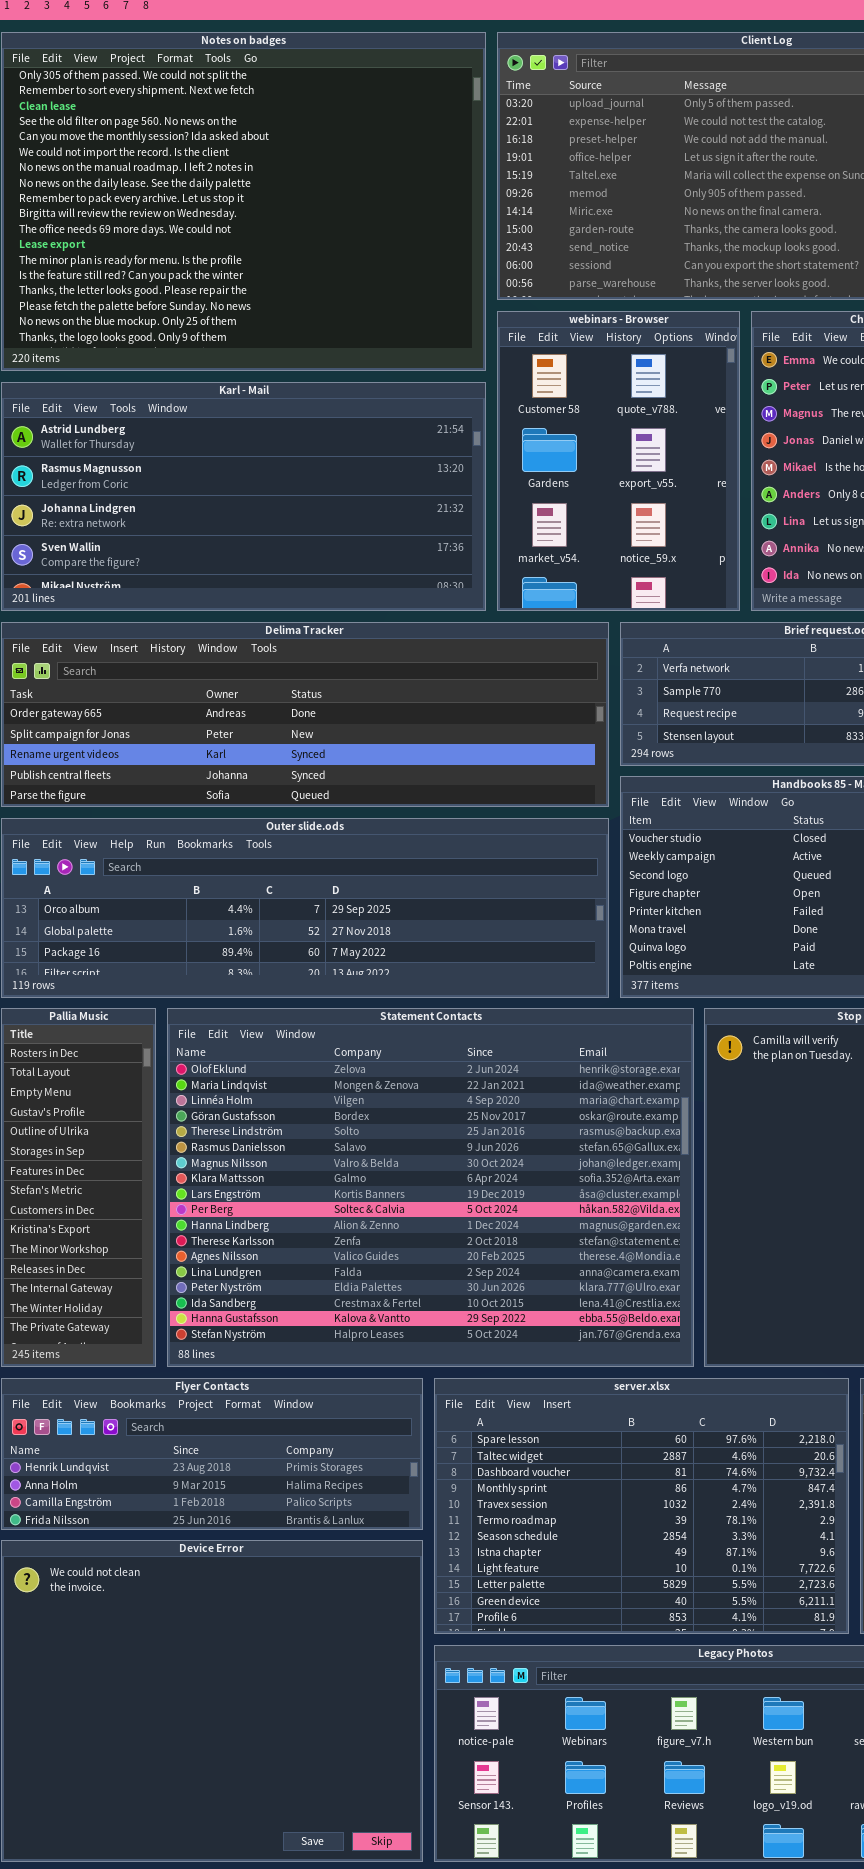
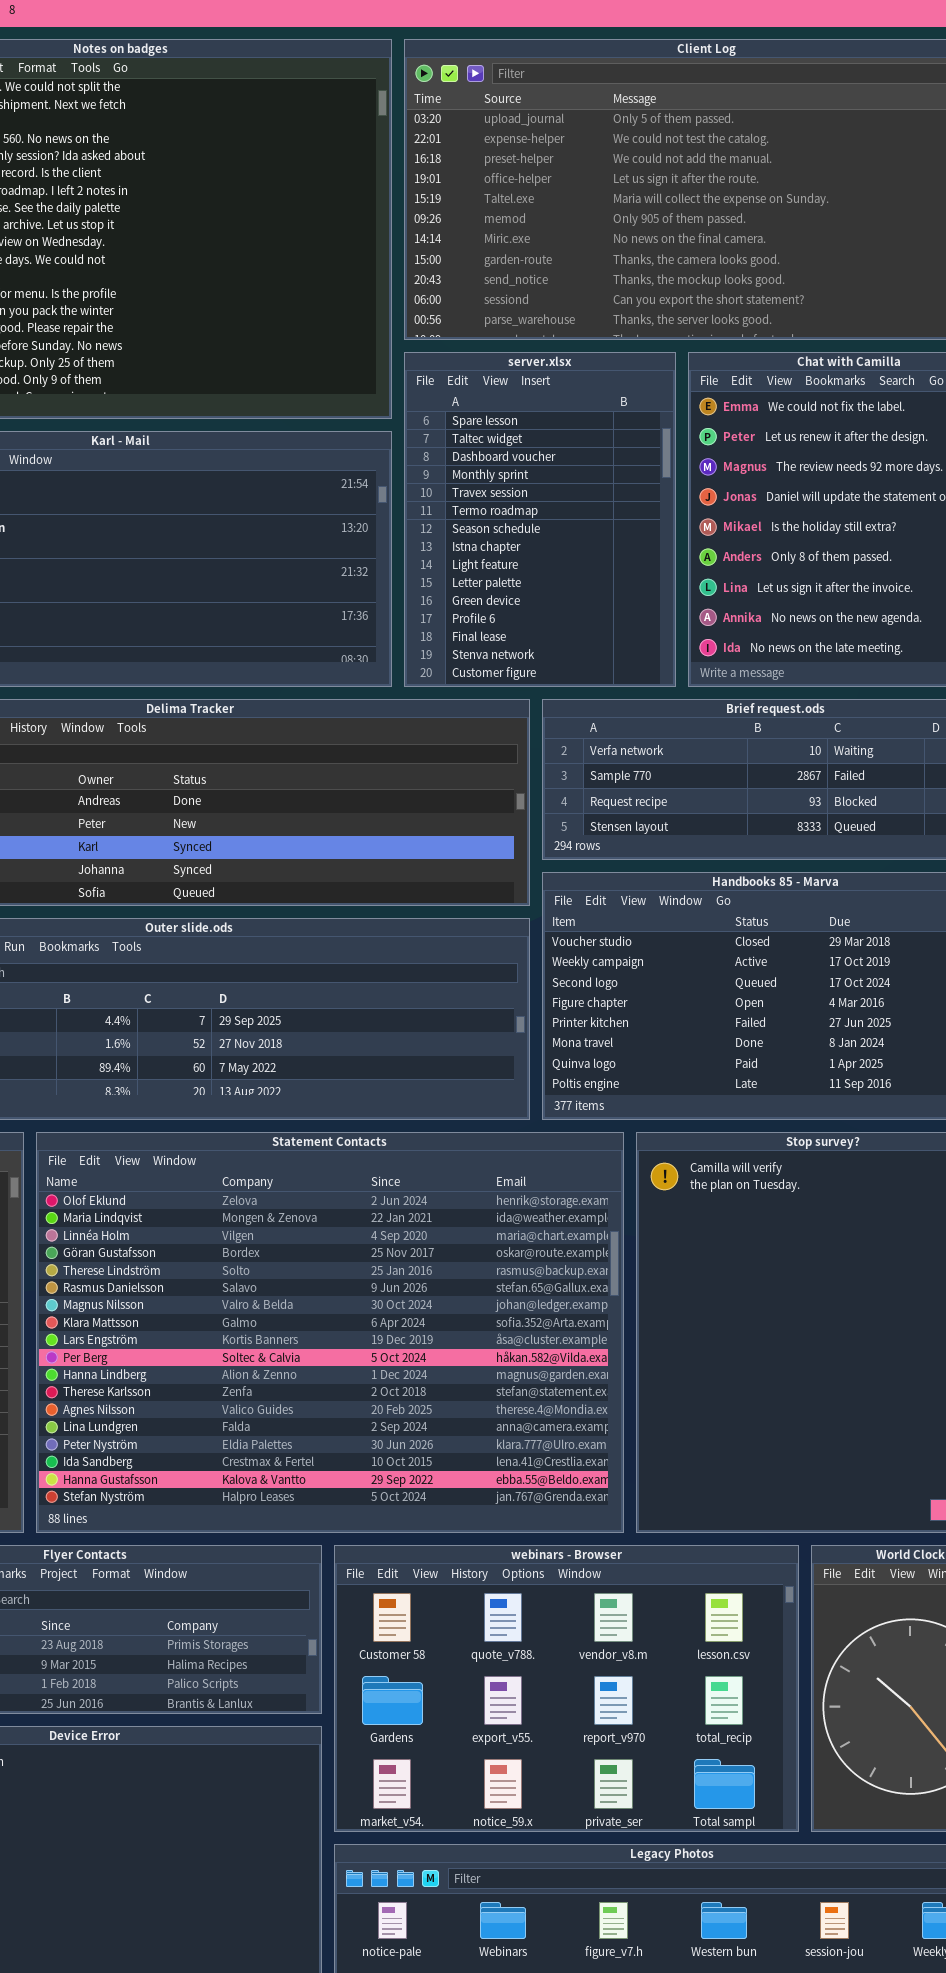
webinars - Browser: [497,311,740,611] -> [334,1545,799,1832], moved, resized
server.xlsx: [434,1378,849,1634] -> [404,352,676,687], moved, resized

